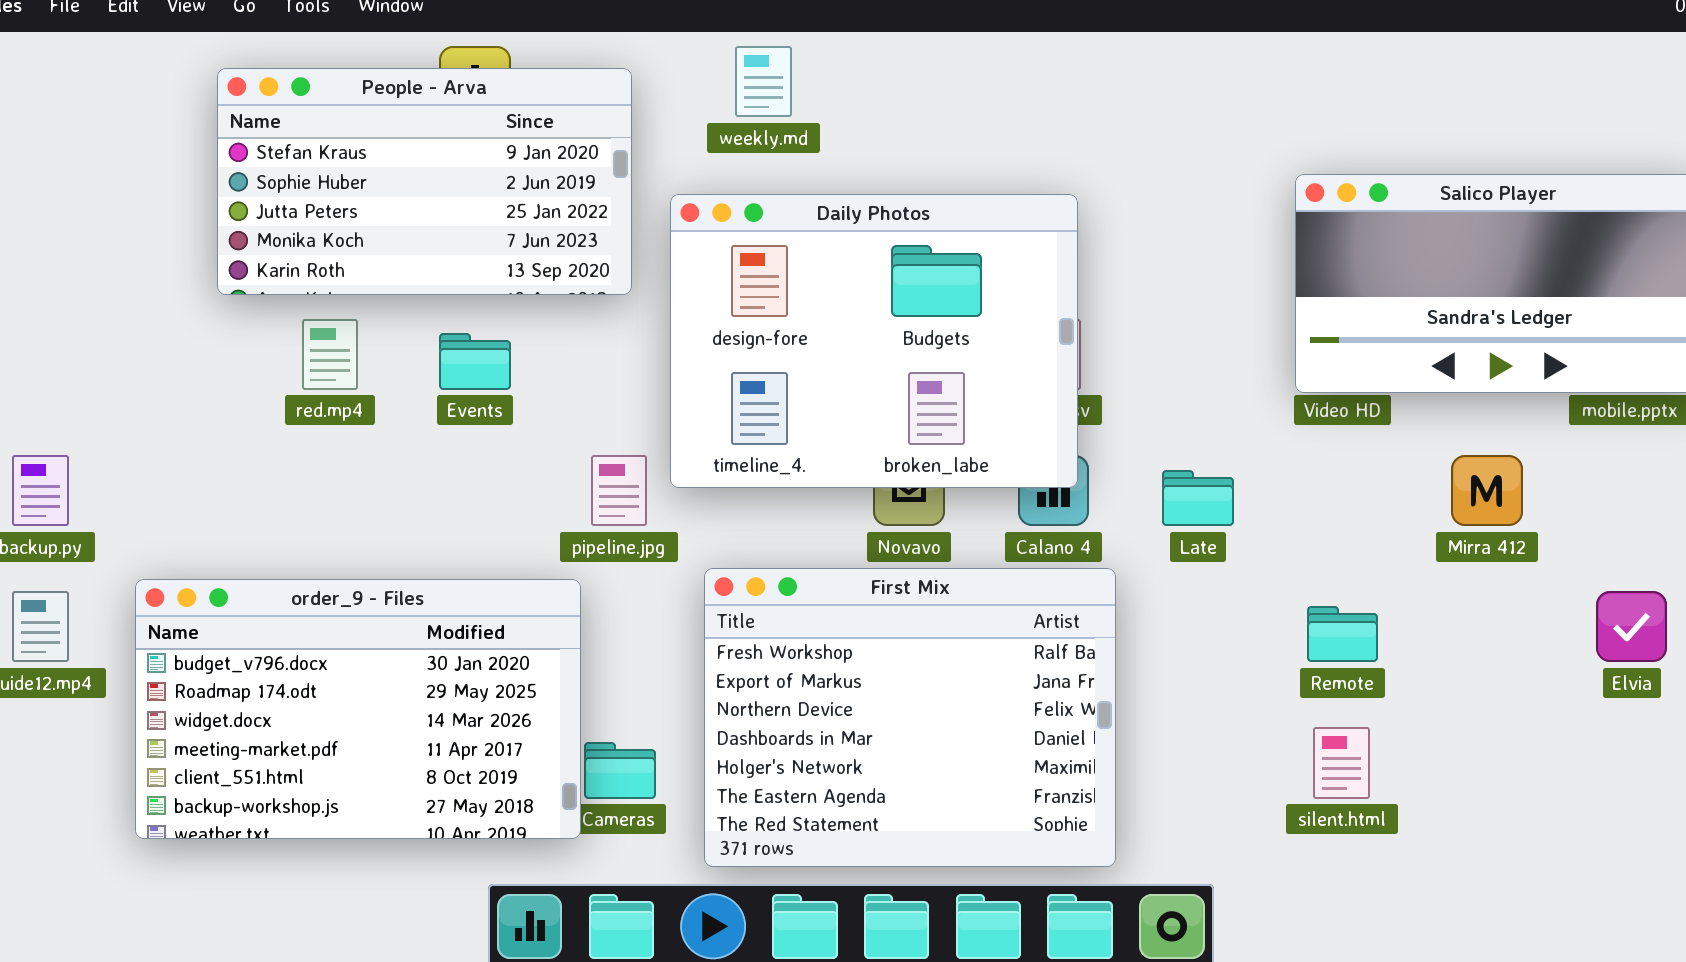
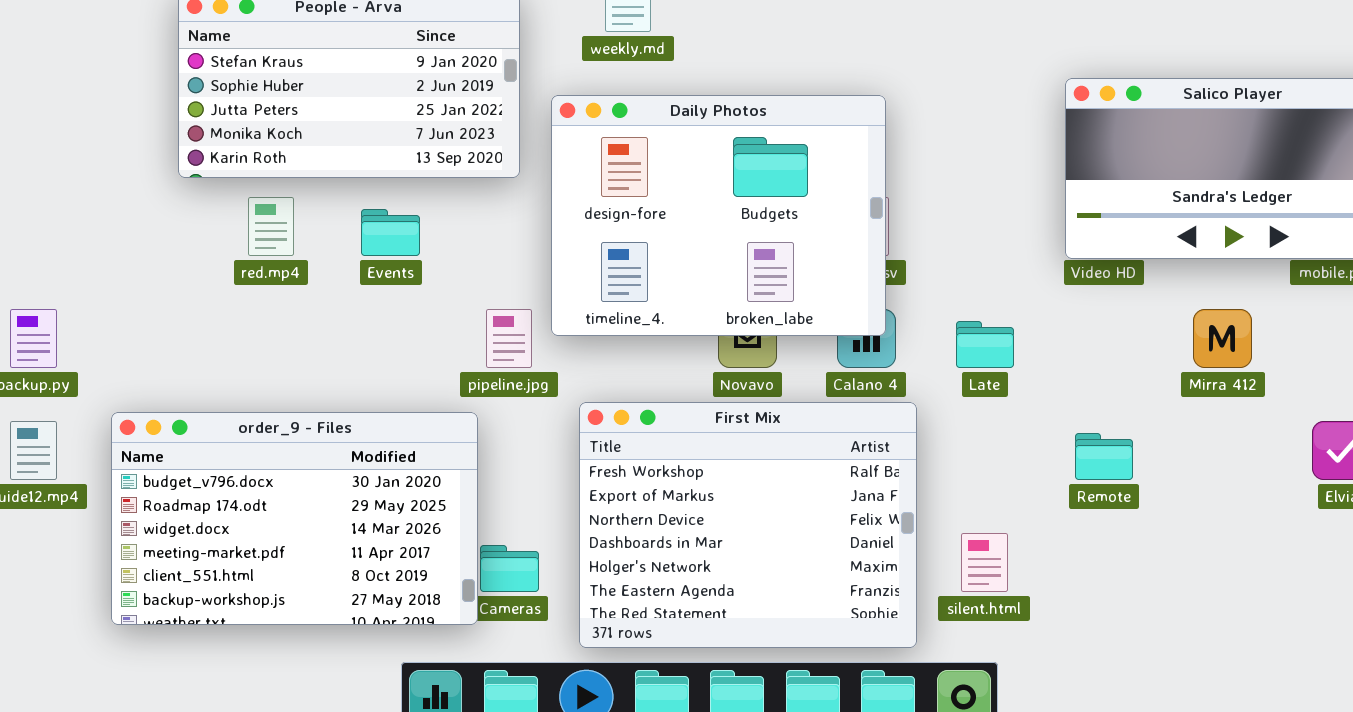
silent.html: [1313,727,1370,799] -> [961,533,1008,592], moved

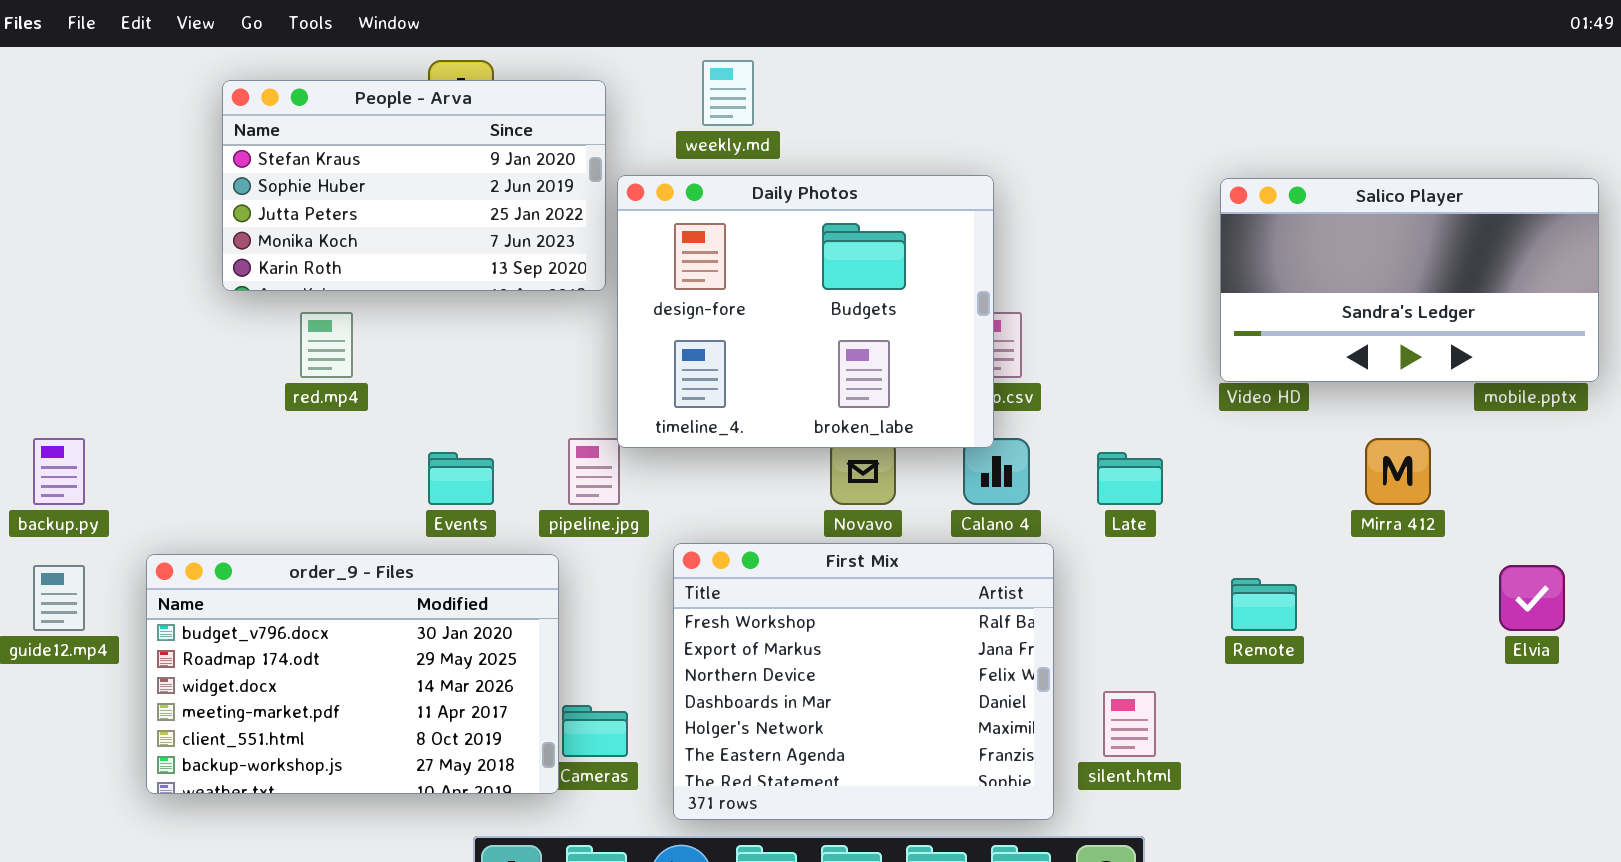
Daily Photos: [551,95,886,336] -> [617,175,994,448], moved
Events: [361,209,420,256] -> [428,452,494,505], moved

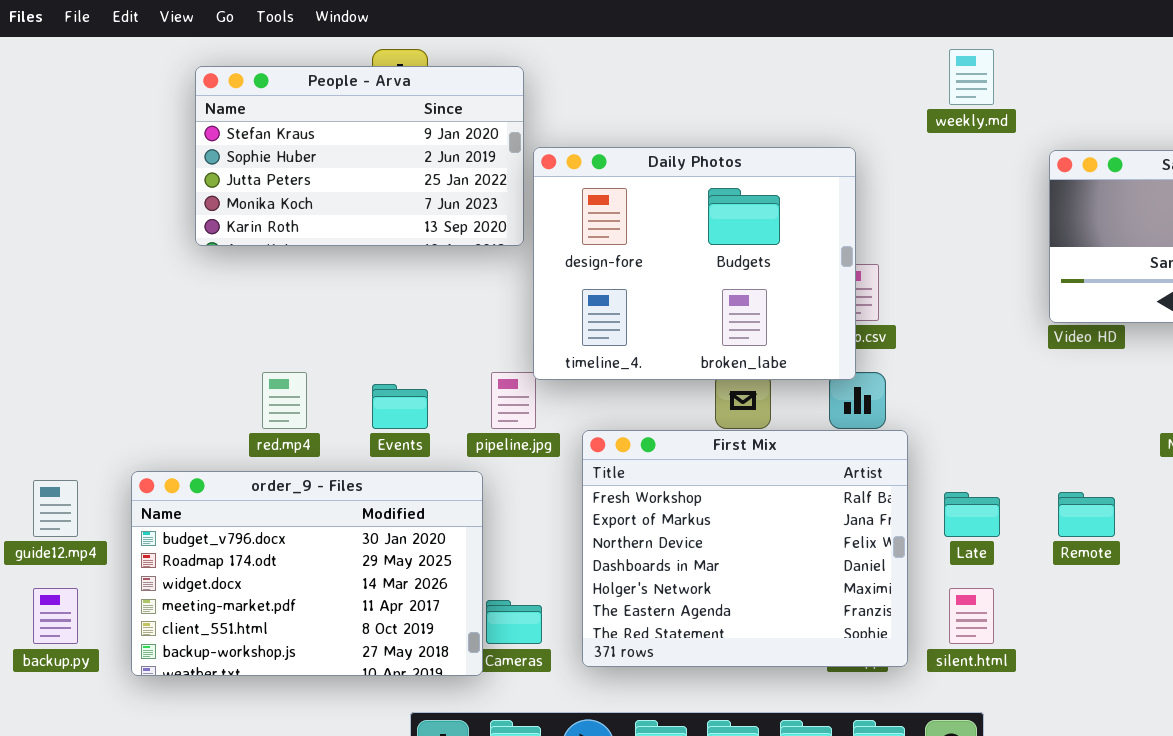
weekly.md: [702,60,754,126] -> [949,49,994,105], moved
red.mp4: [300,312,353,378] -> [262,372,307,429], moved
backup.py: [33,438,85,505] -> [33,588,78,644], moved
Late: [1097,452,1163,505] -> [944,492,1000,537], moved
First Mix: [673,543,1054,820] -> [582,430,908,667], moved

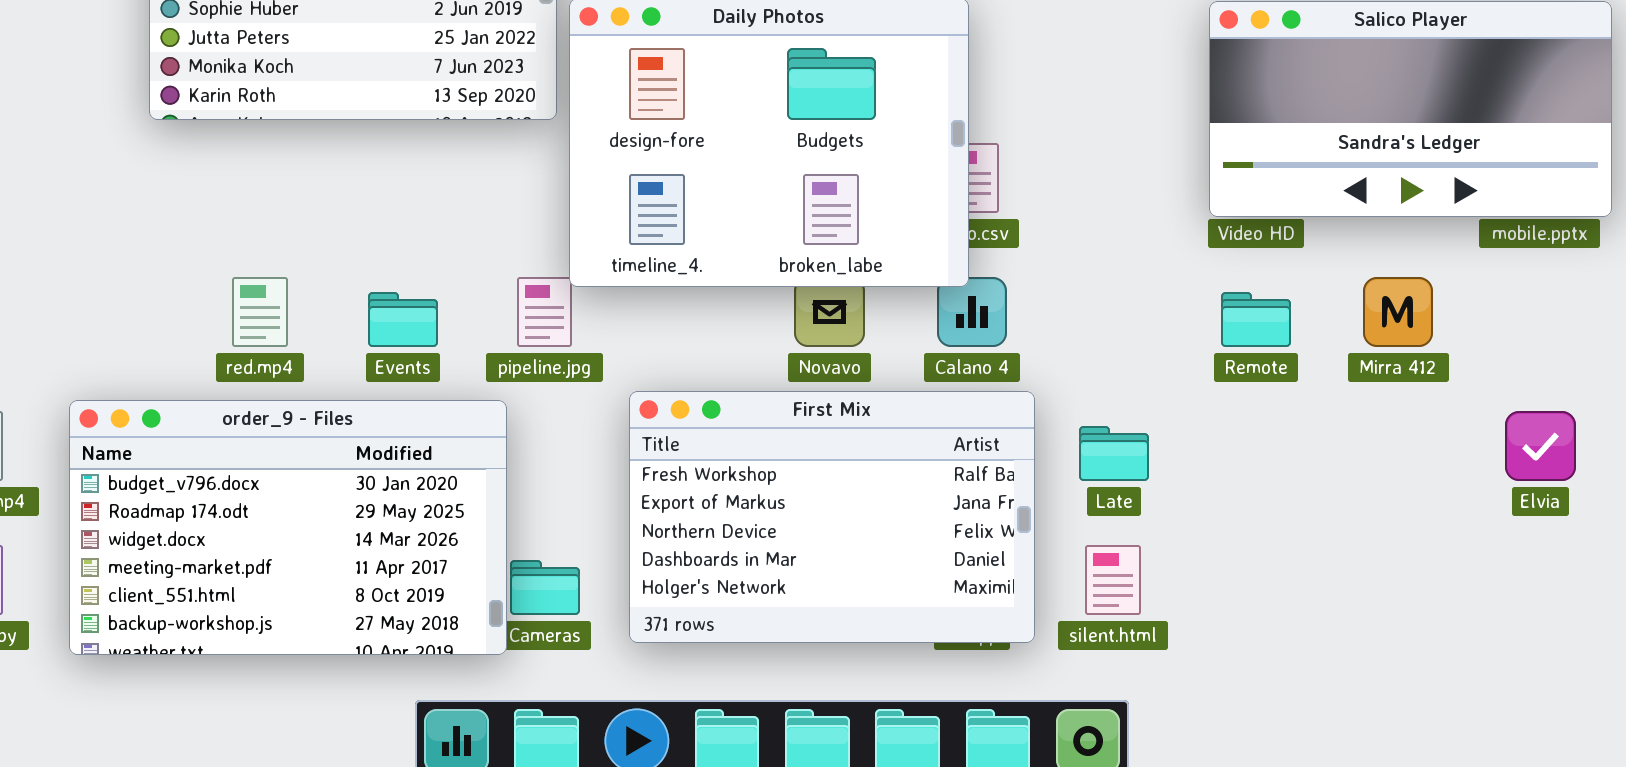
First Mix: [582,430,908,667] -> [629,391,1035,643], resized
Remote: [1058,492,1115,537] -> [1221,292,1291,347], moved

